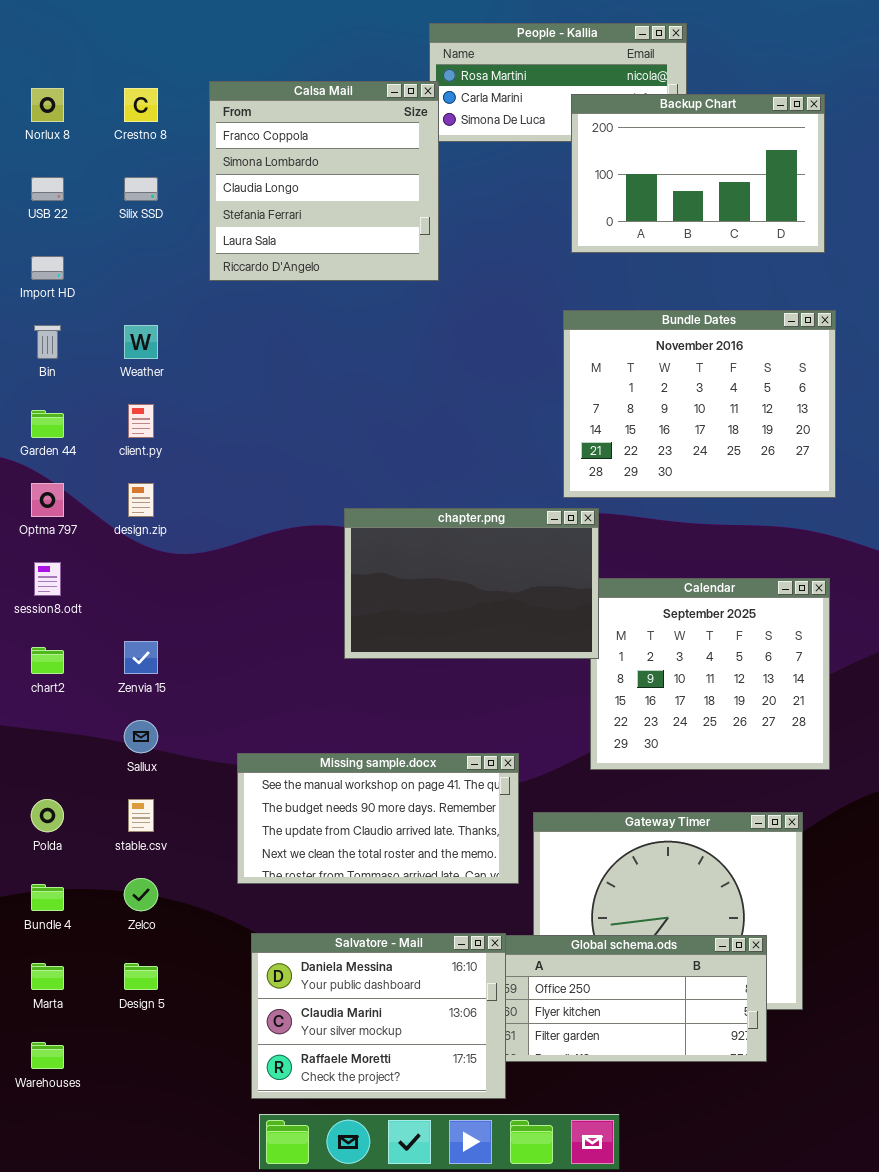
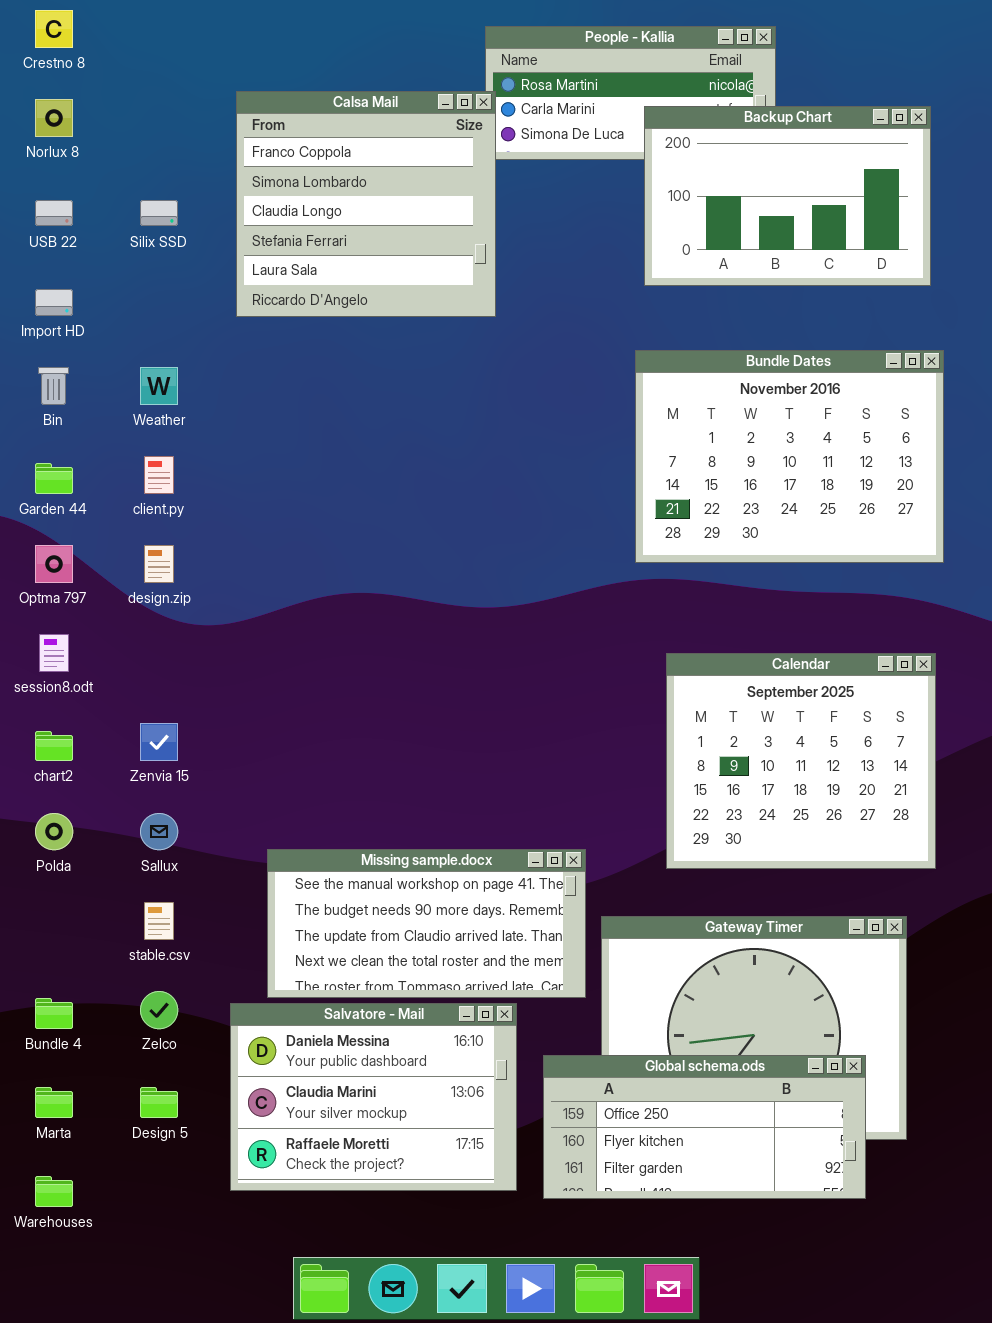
Crestno 8: [124,88,158,122] -> [35,10,73,48], moved
chapter.png: [344,508,599,659] -> none, closed
Polda: [31,799,64,832] -> [35,813,73,850], moved
Salvatore - Mail: [251,933,506,1099] -> [230,1003,517,1191], moved

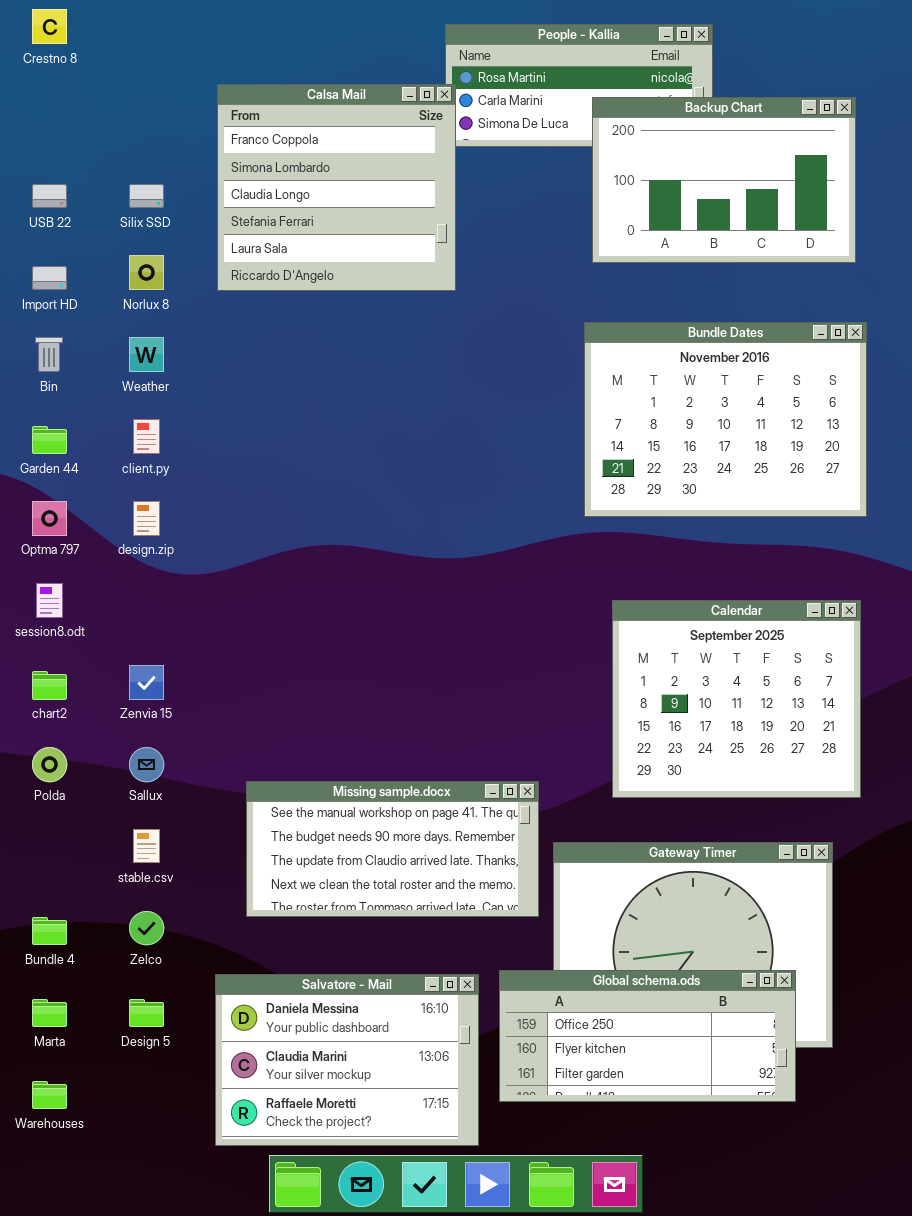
Norlux 8: [35,99,73,137] -> [129,255,164,290], moved
Salvatore - Mail: [230,1003,517,1191] -> [215,974,479,1146], moved

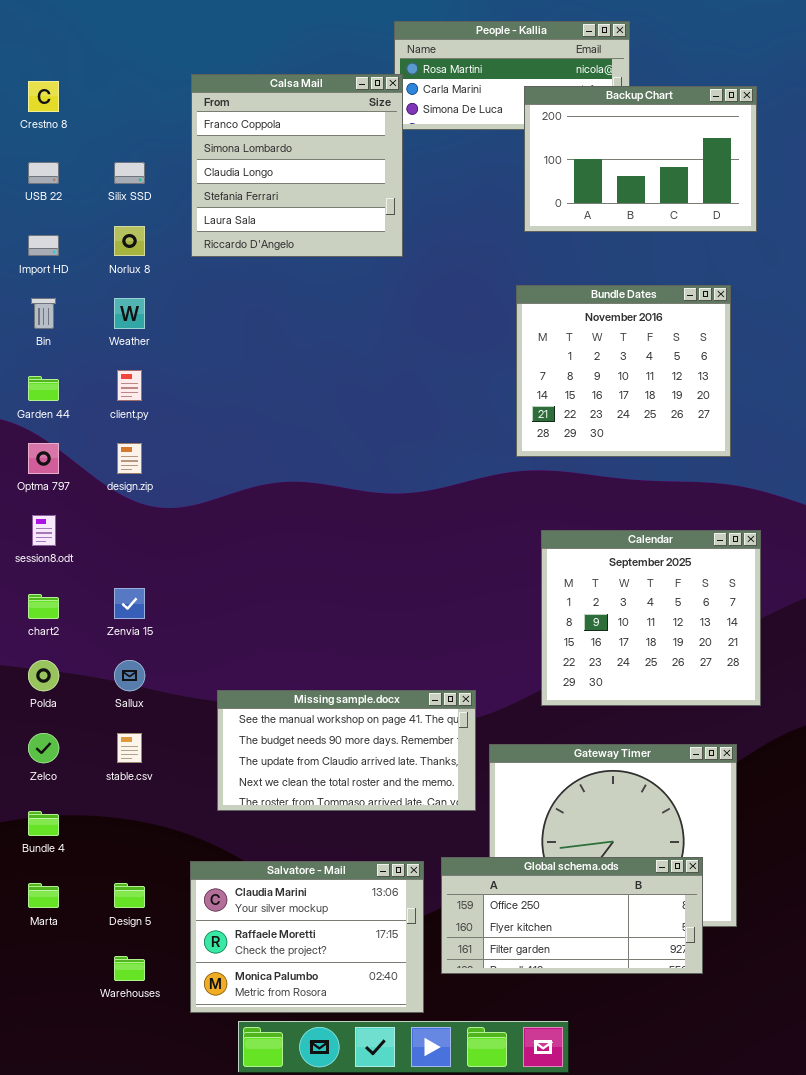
Crestno 8: [32,9,67,44] -> [28,81,59,112], moved
Bundle Dates: [584,322,867,517] -> [516,285,731,457], resized
Zelco: [129,911,164,945] -> [28,733,59,763], moved
Salvatore - Mail: [215,974,479,1146] -> [190,861,424,1013], scrolled down 1 row
Warehouses: [32,1081,67,1109] -> [114,956,145,981], moved

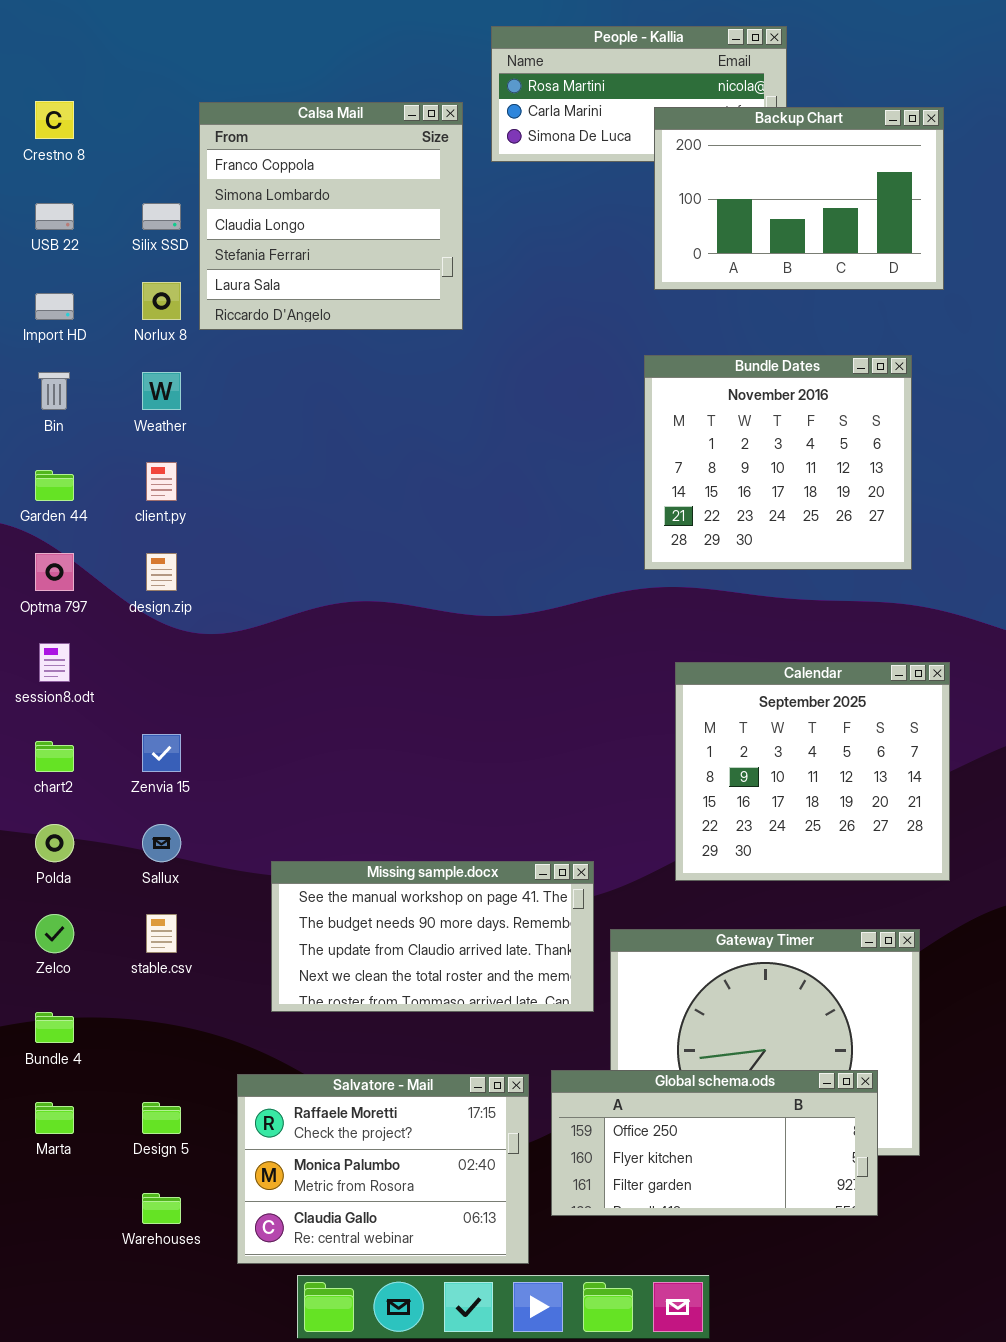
Calsa Mail: [191,74,403,257] -> [199,102,463,330], moved
Salvatore - Mail: [190,861,424,1013] -> [237,1074,529,1264], scrolled down 1 row

